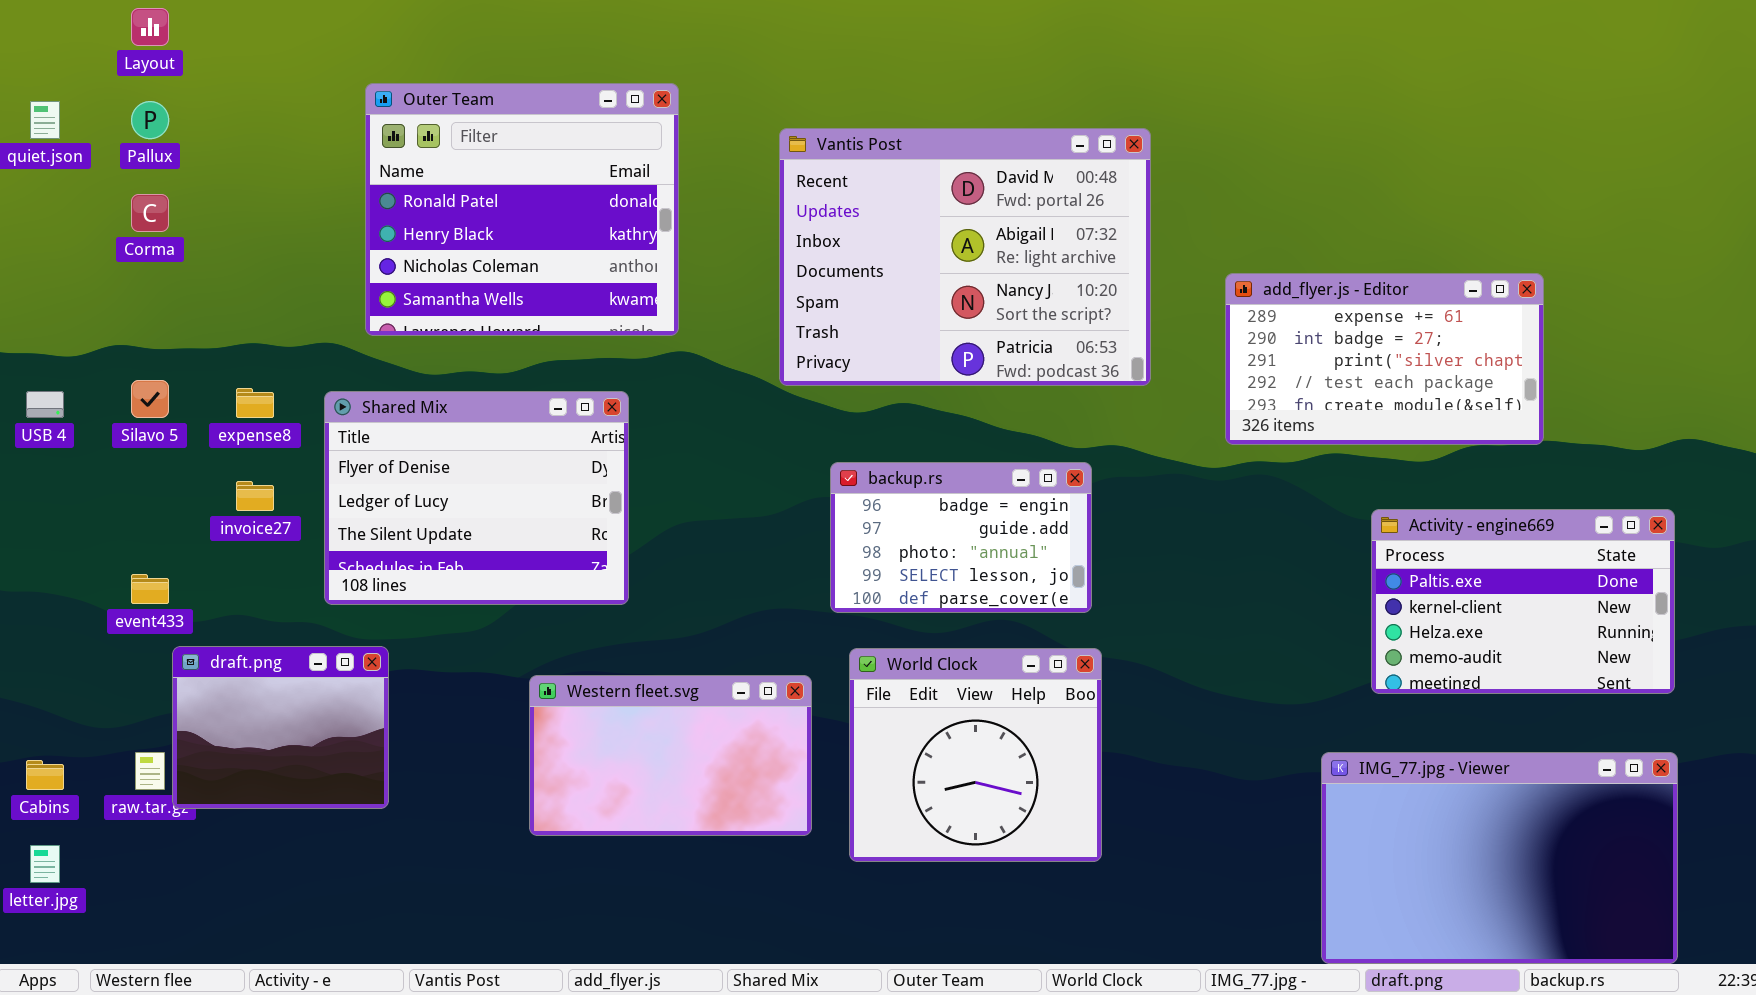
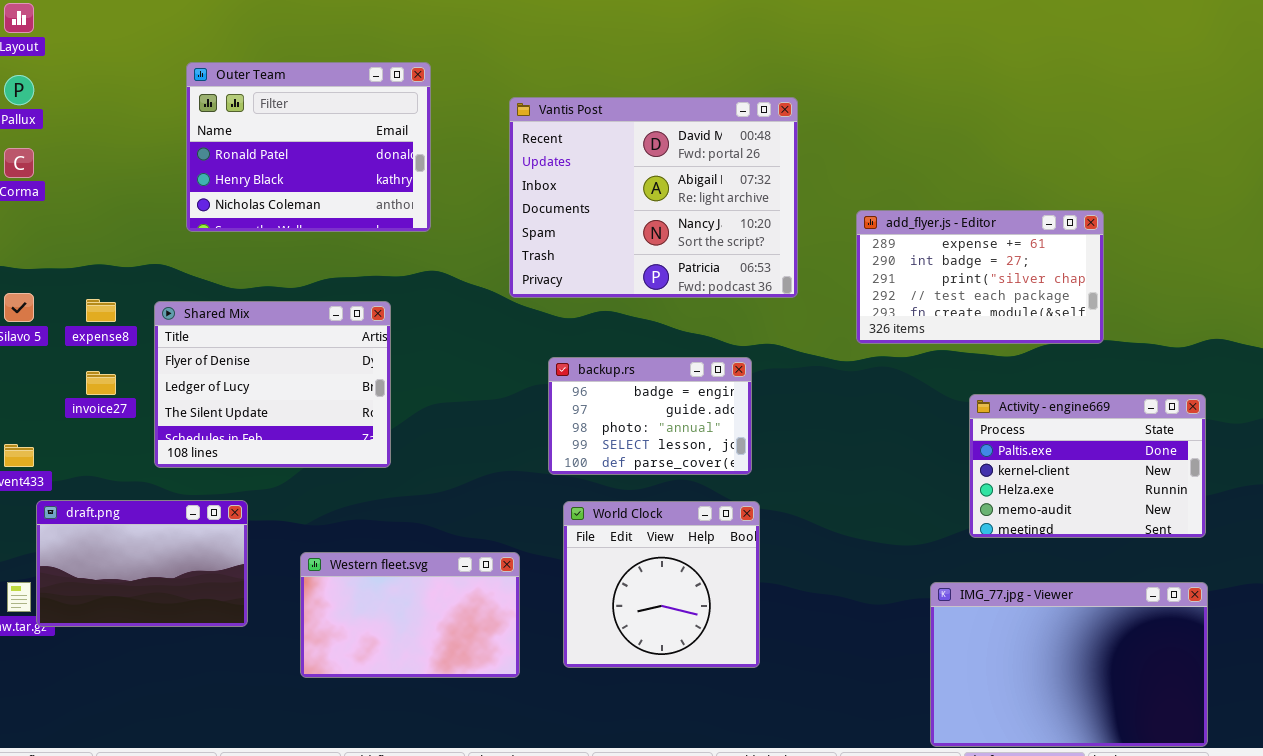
Outer Team: [365,83,679,336] -> [186,62,431,232], resized
draft.png: [172,646,389,809] -> [36,500,248,627], resized
Western fleet.svg: [529,675,812,836] -> [300,552,520,678], moved

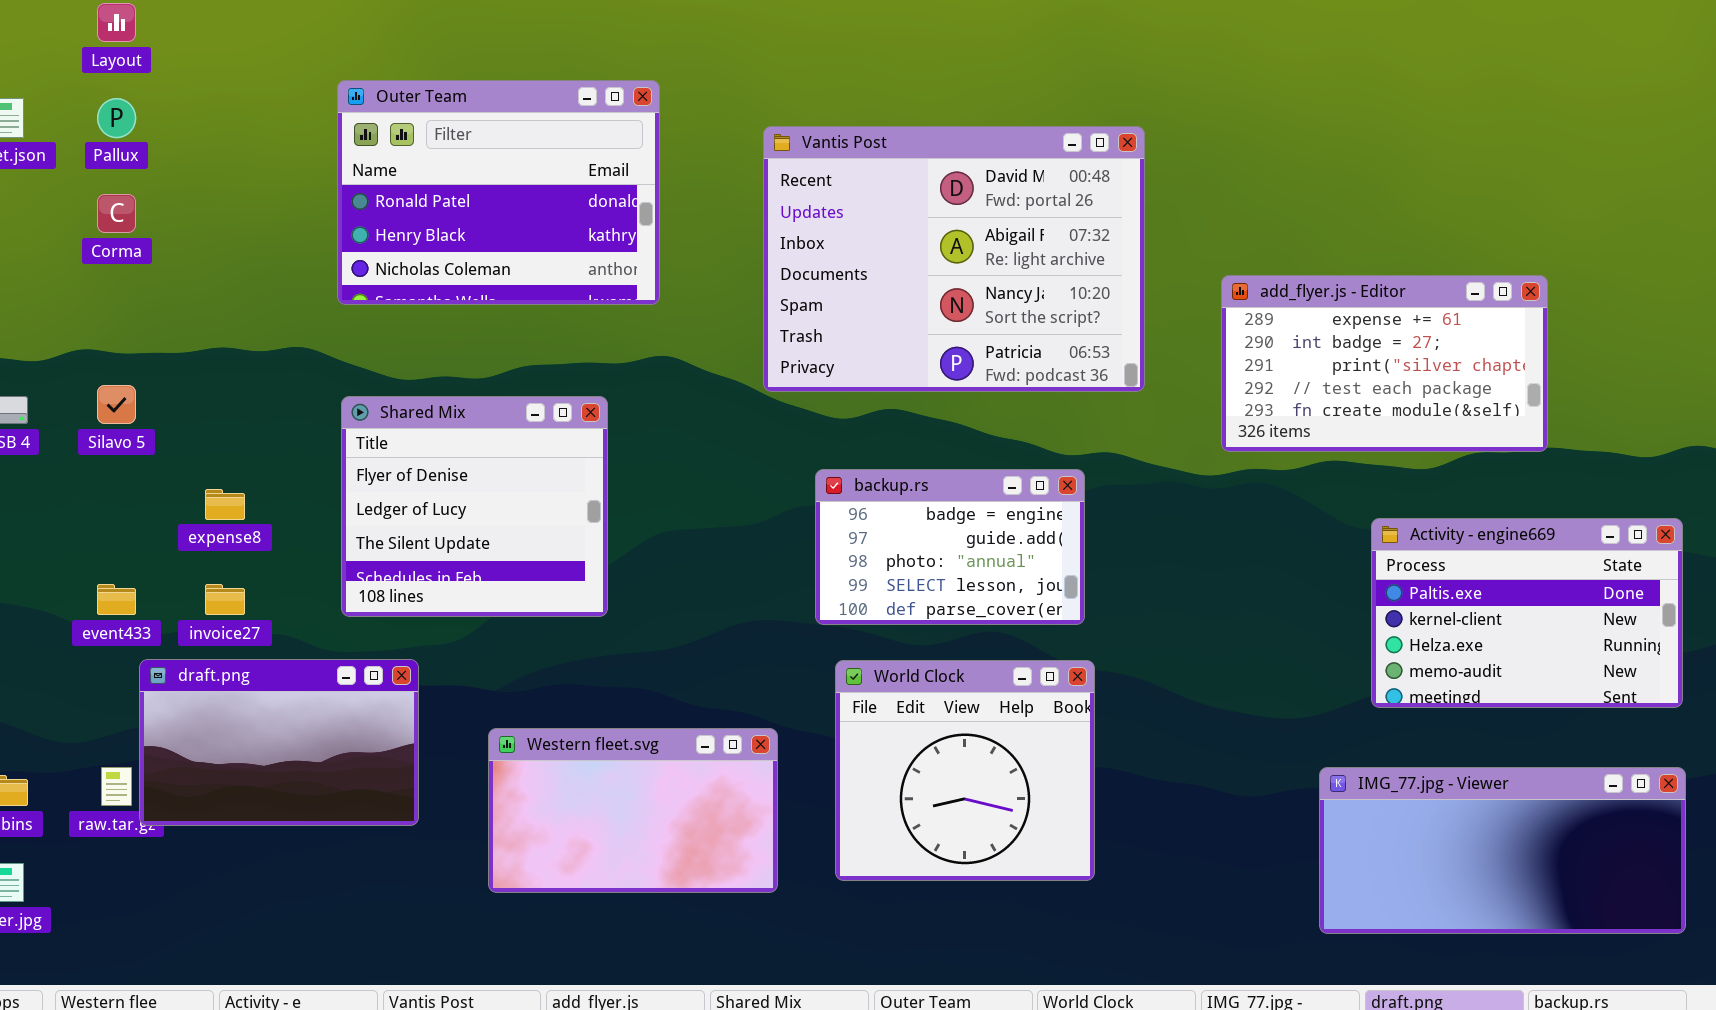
expense8: [86,299,116,322] -> [205,489,245,520], moved
Shared Mix: [154,301,391,468] -> [341,396,608,617], resized
invoice27: [86,371,116,395] -> [205,584,245,615], moved
IMG_77.jpg - Viewer: [930,582,1208,747] -> [1319,767,1686,934], resized

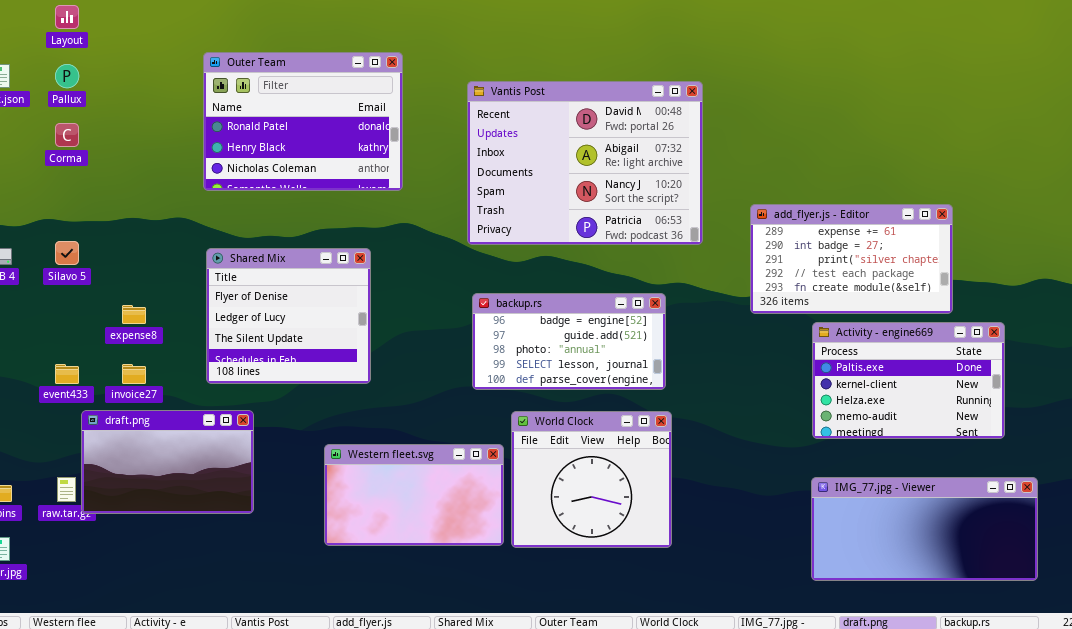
add_flyer.js - Editor: [1221,275,1548,452] -> [750,204,953,314], moved
backup.rs: [815,469,1085,625] -> [472,293,666,390], resized
Activity - engine669: [1371,518,1683,708] -> [812,322,1005,439], moved
Western fleet.svg: [488,728,778,893] -> [324,444,504,546], moved

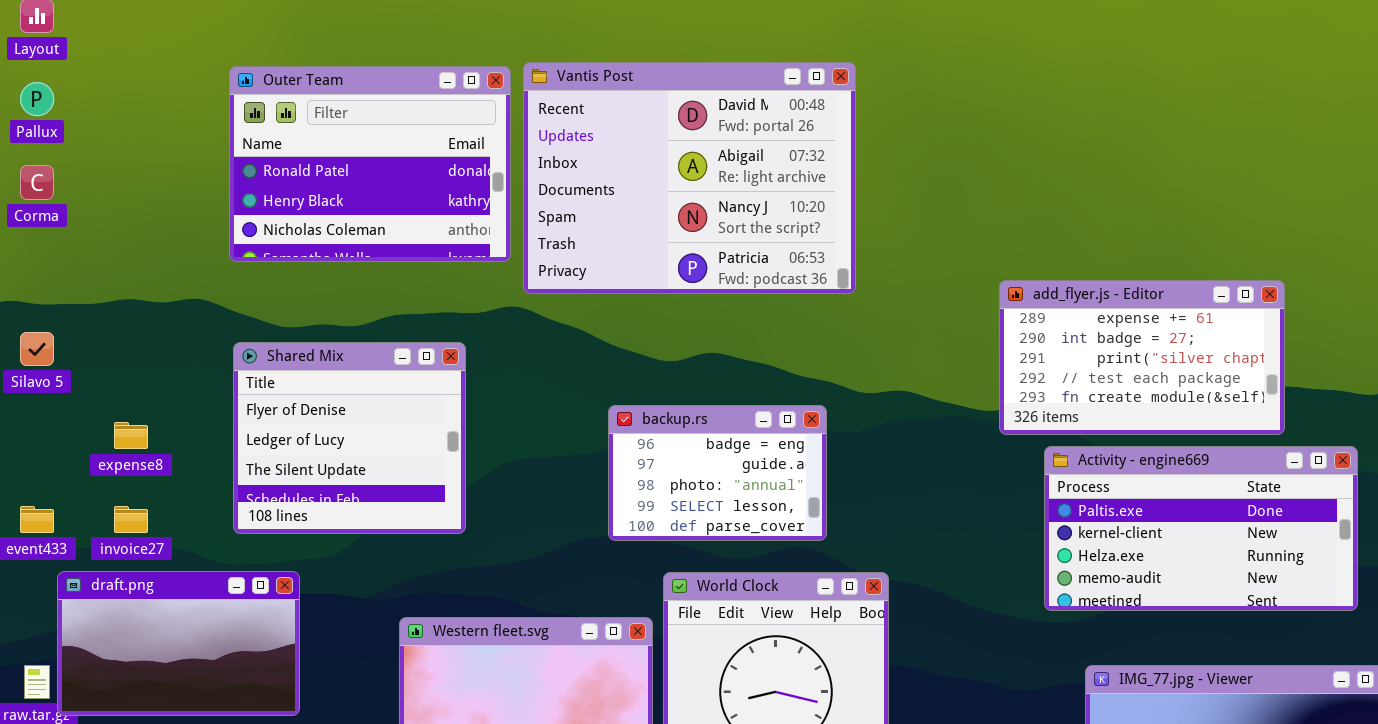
Vantis Post: [467,81,703,245] -> [523,62,856,294], moved
backup.rs: [472,293,666,390] -> [608,405,827,541], resized
Activity - engine669: [812,322,1005,439] -> [1044,446,1358,611], resized

